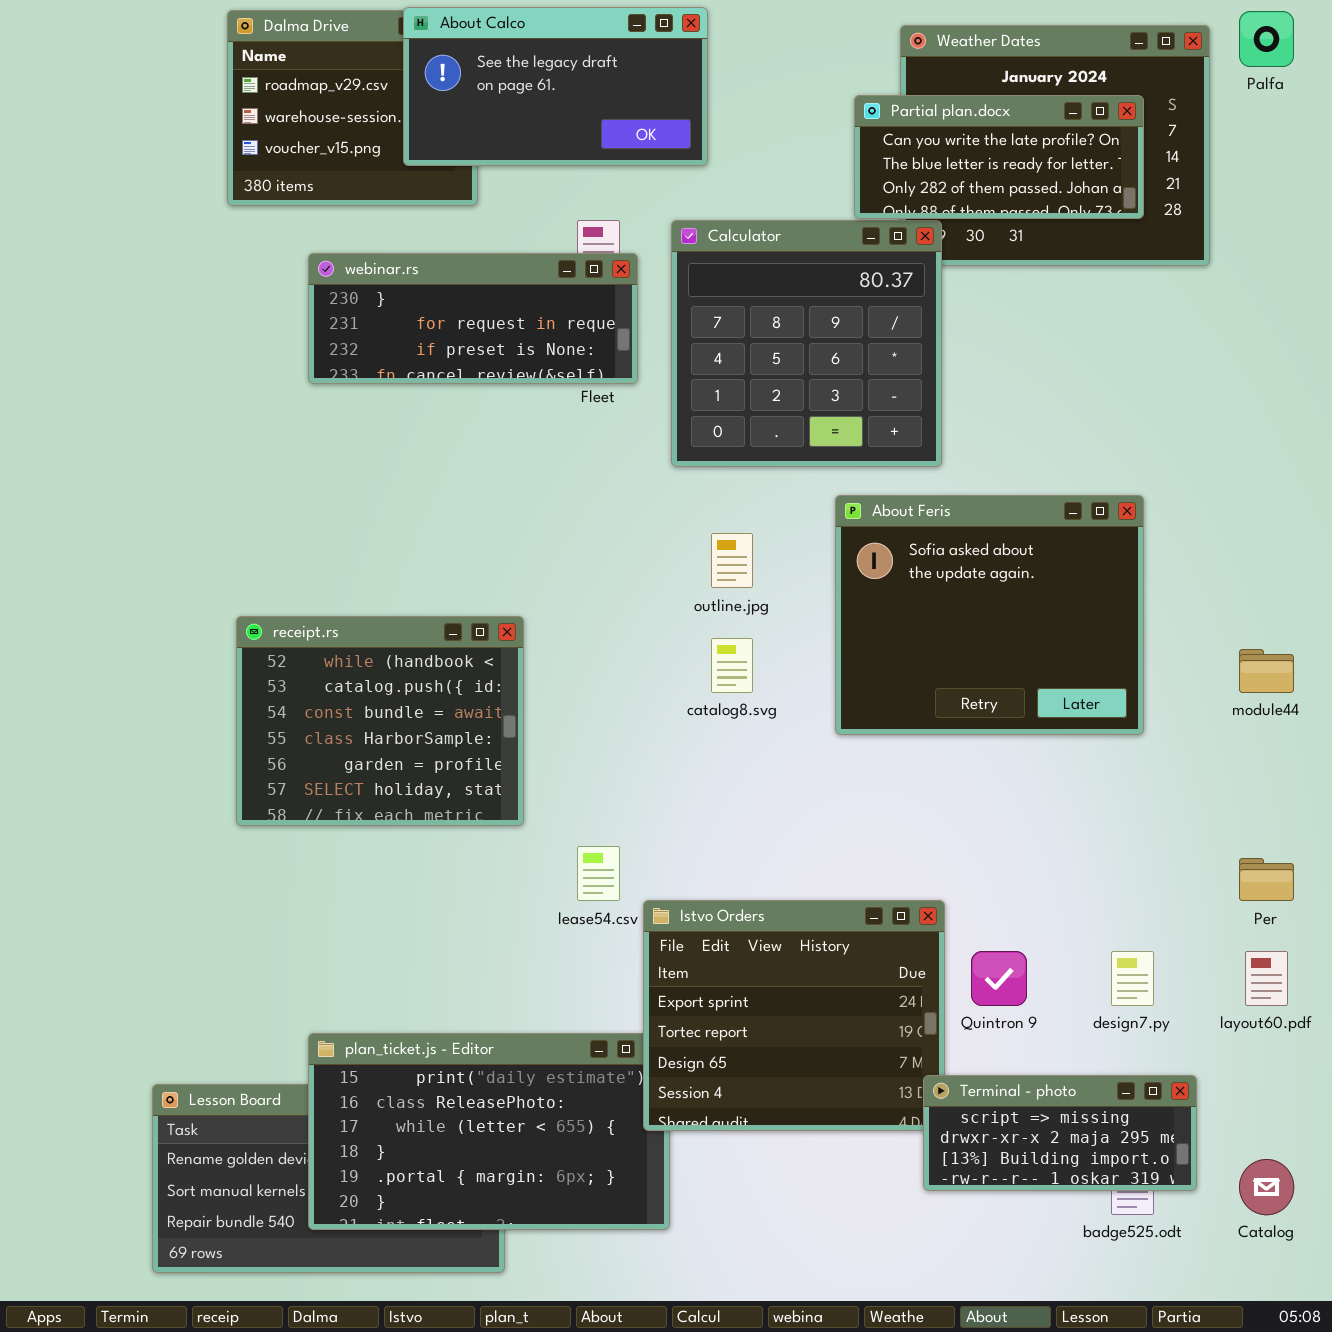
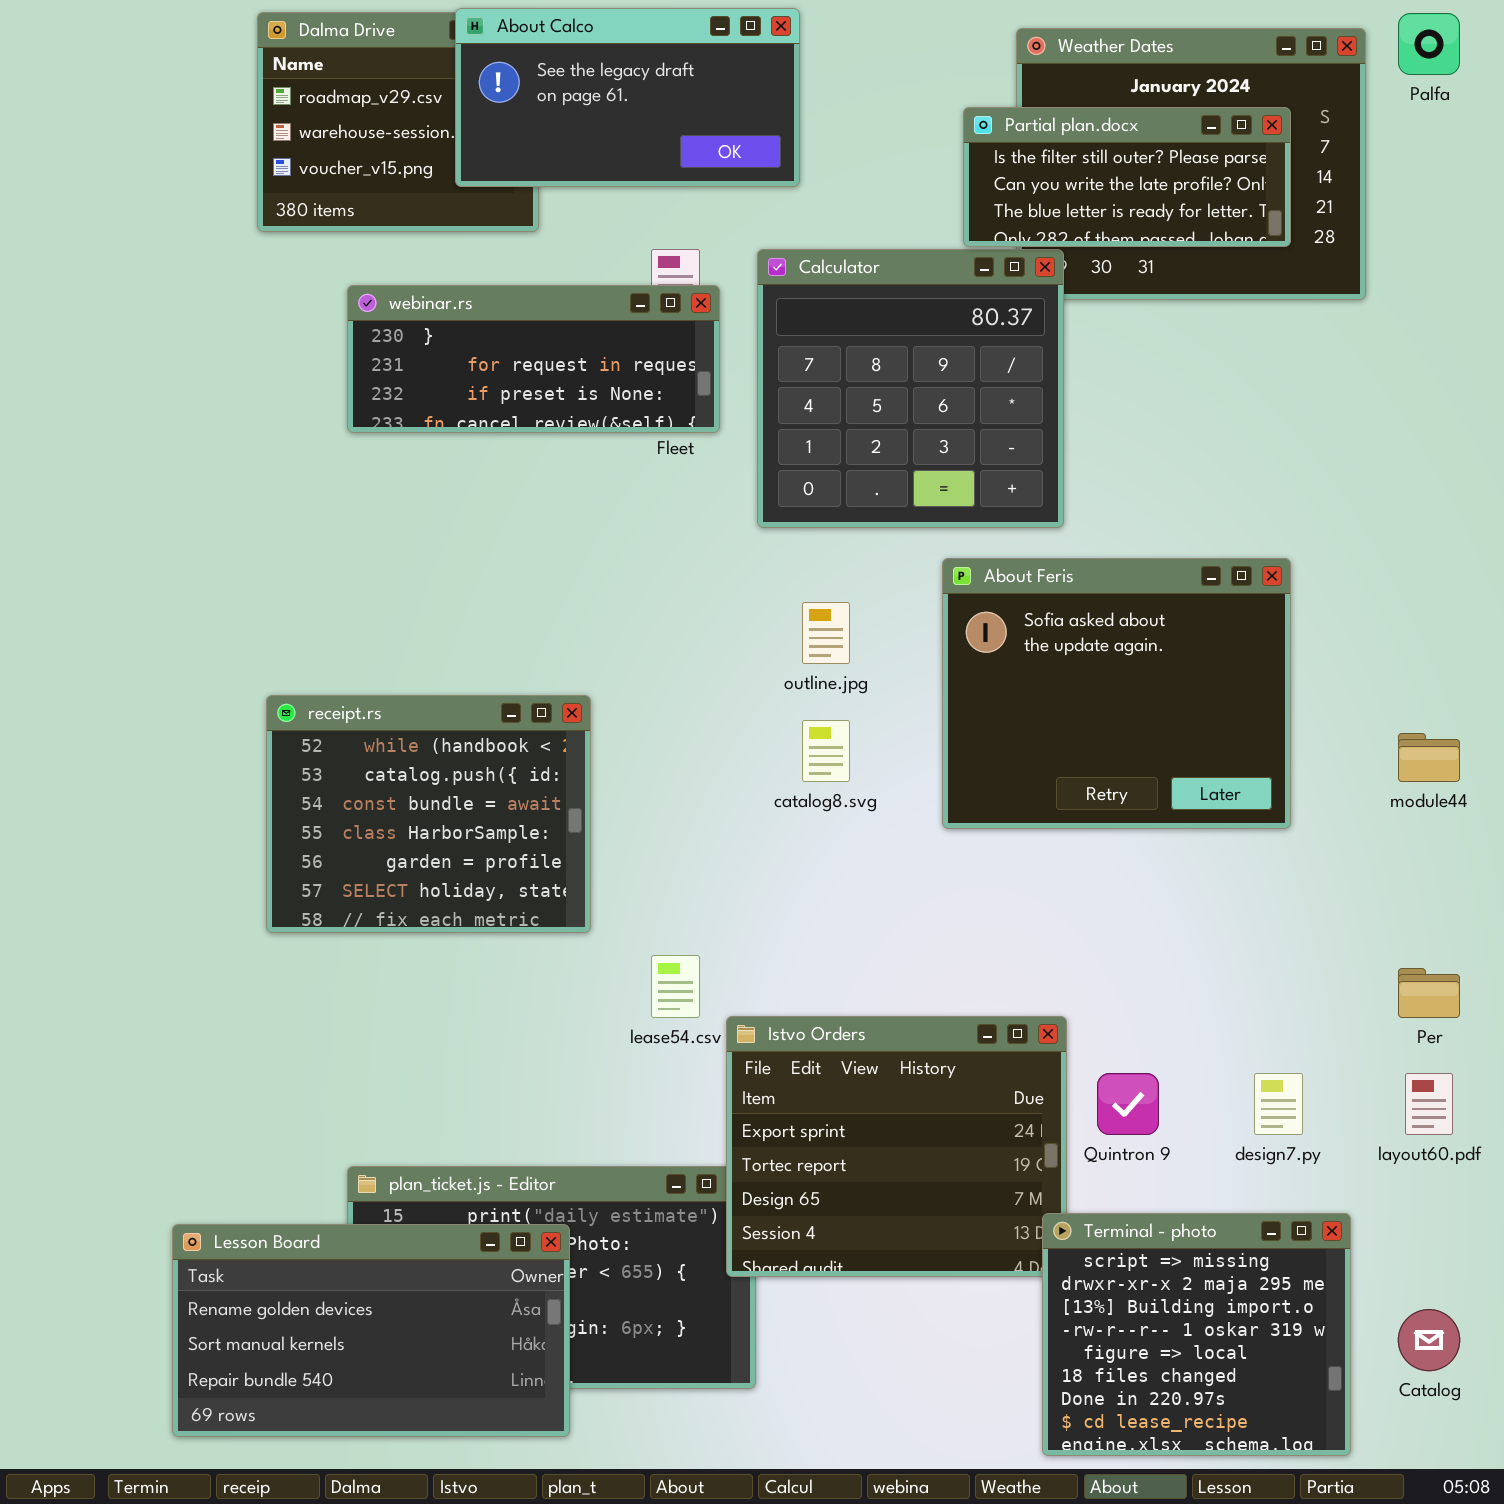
Partial plan.docx: [854,95,1144,219] -> [963,107,1291,247], scrolled up 1 row
Terminal - photo: [923,1075,1197,1191] -> [1042,1213,1351,1456], resized
Lesson Board: [152,1084,505,1273] -> [172,1224,570,1437], raised

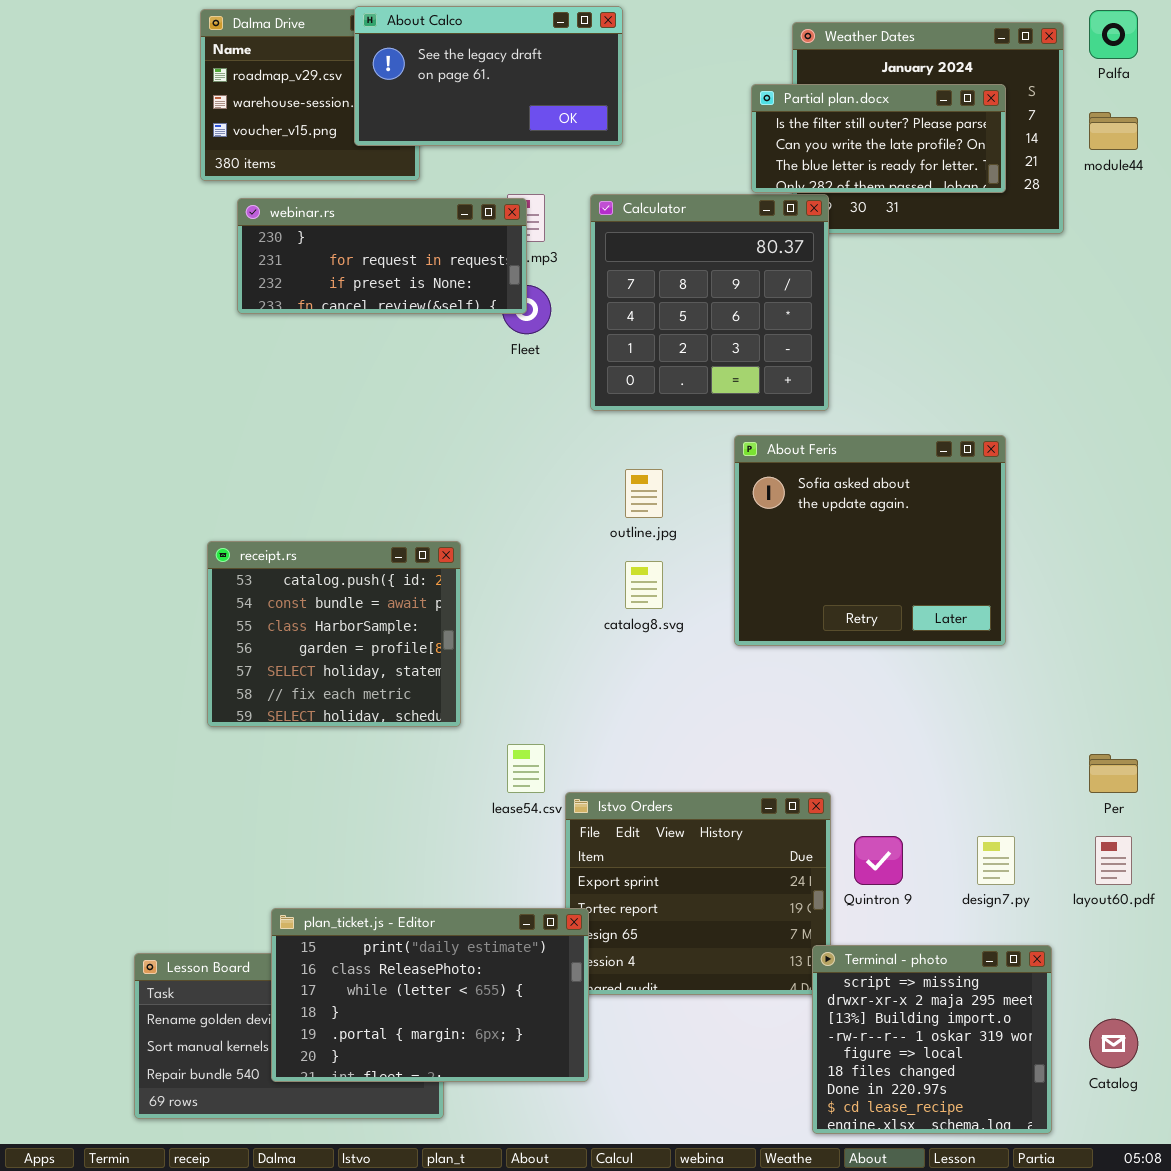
webinar.rs: [347,285,720,433] -> [237,198,527,314], moved
receipt.rs: [266,695,591,933] -> [207,541,461,727], scrolled down 1 row
module44: [1398,733,1460,782] -> [1089,112,1138,150], moved
plan_ticket.js - Editor: [347,1166,756,1389] -> [271,908,589,1082], raised

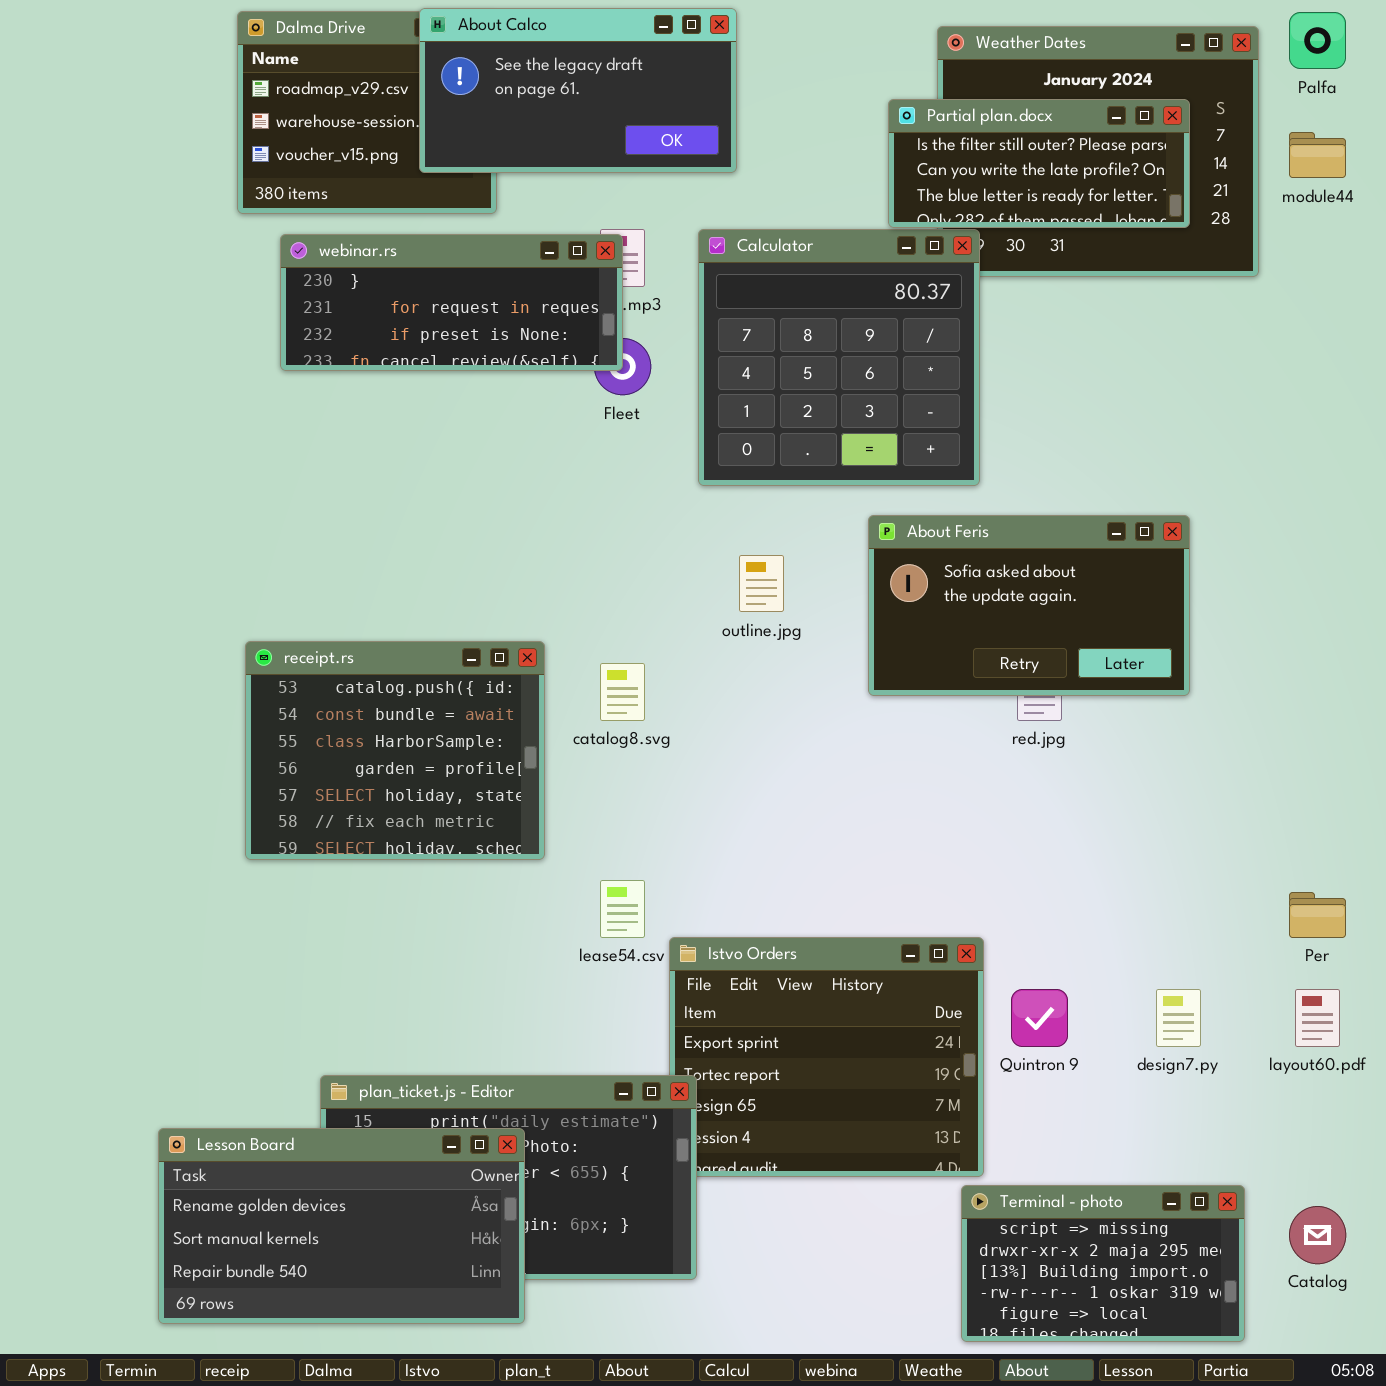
About Feris: [734,435,1006,646] -> [868,515,1190,696], resized
catalog8.svg: [625,561,663,609] -> [600,663,645,721], moved
Terminal - photo: [812,945,1052,1134] -> [961,1185,1245,1342], resized
Lesson Board: [134,953,444,1119] -> [158,1128,525,1324], raised

